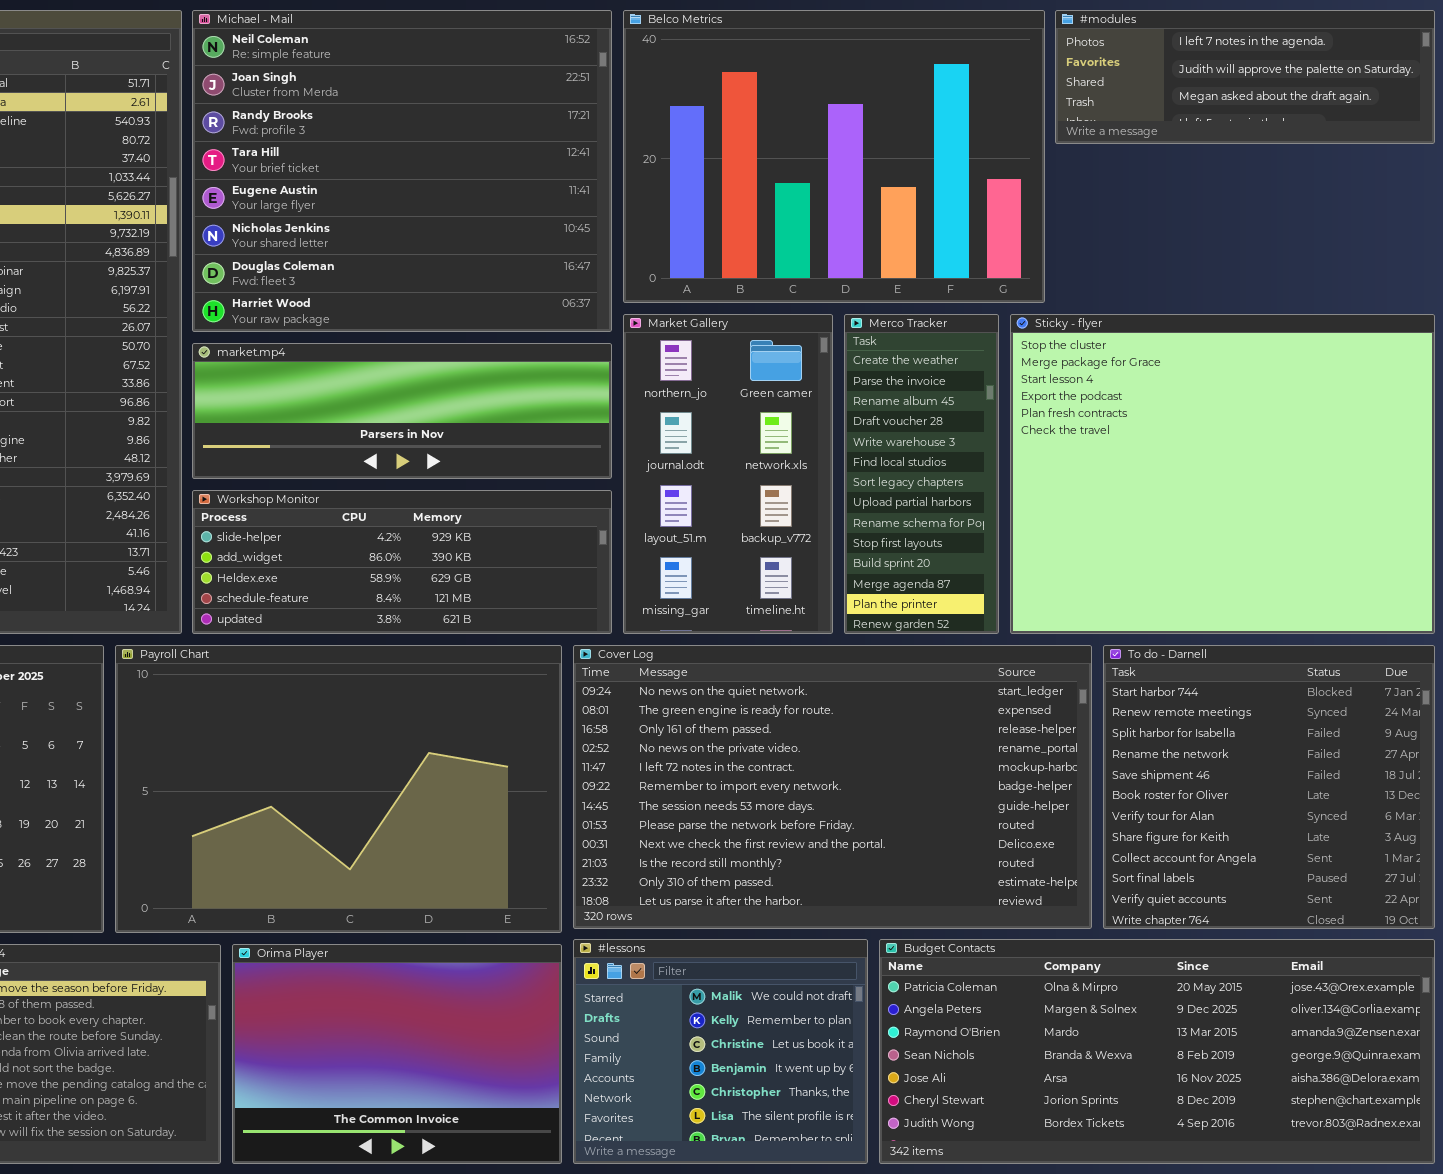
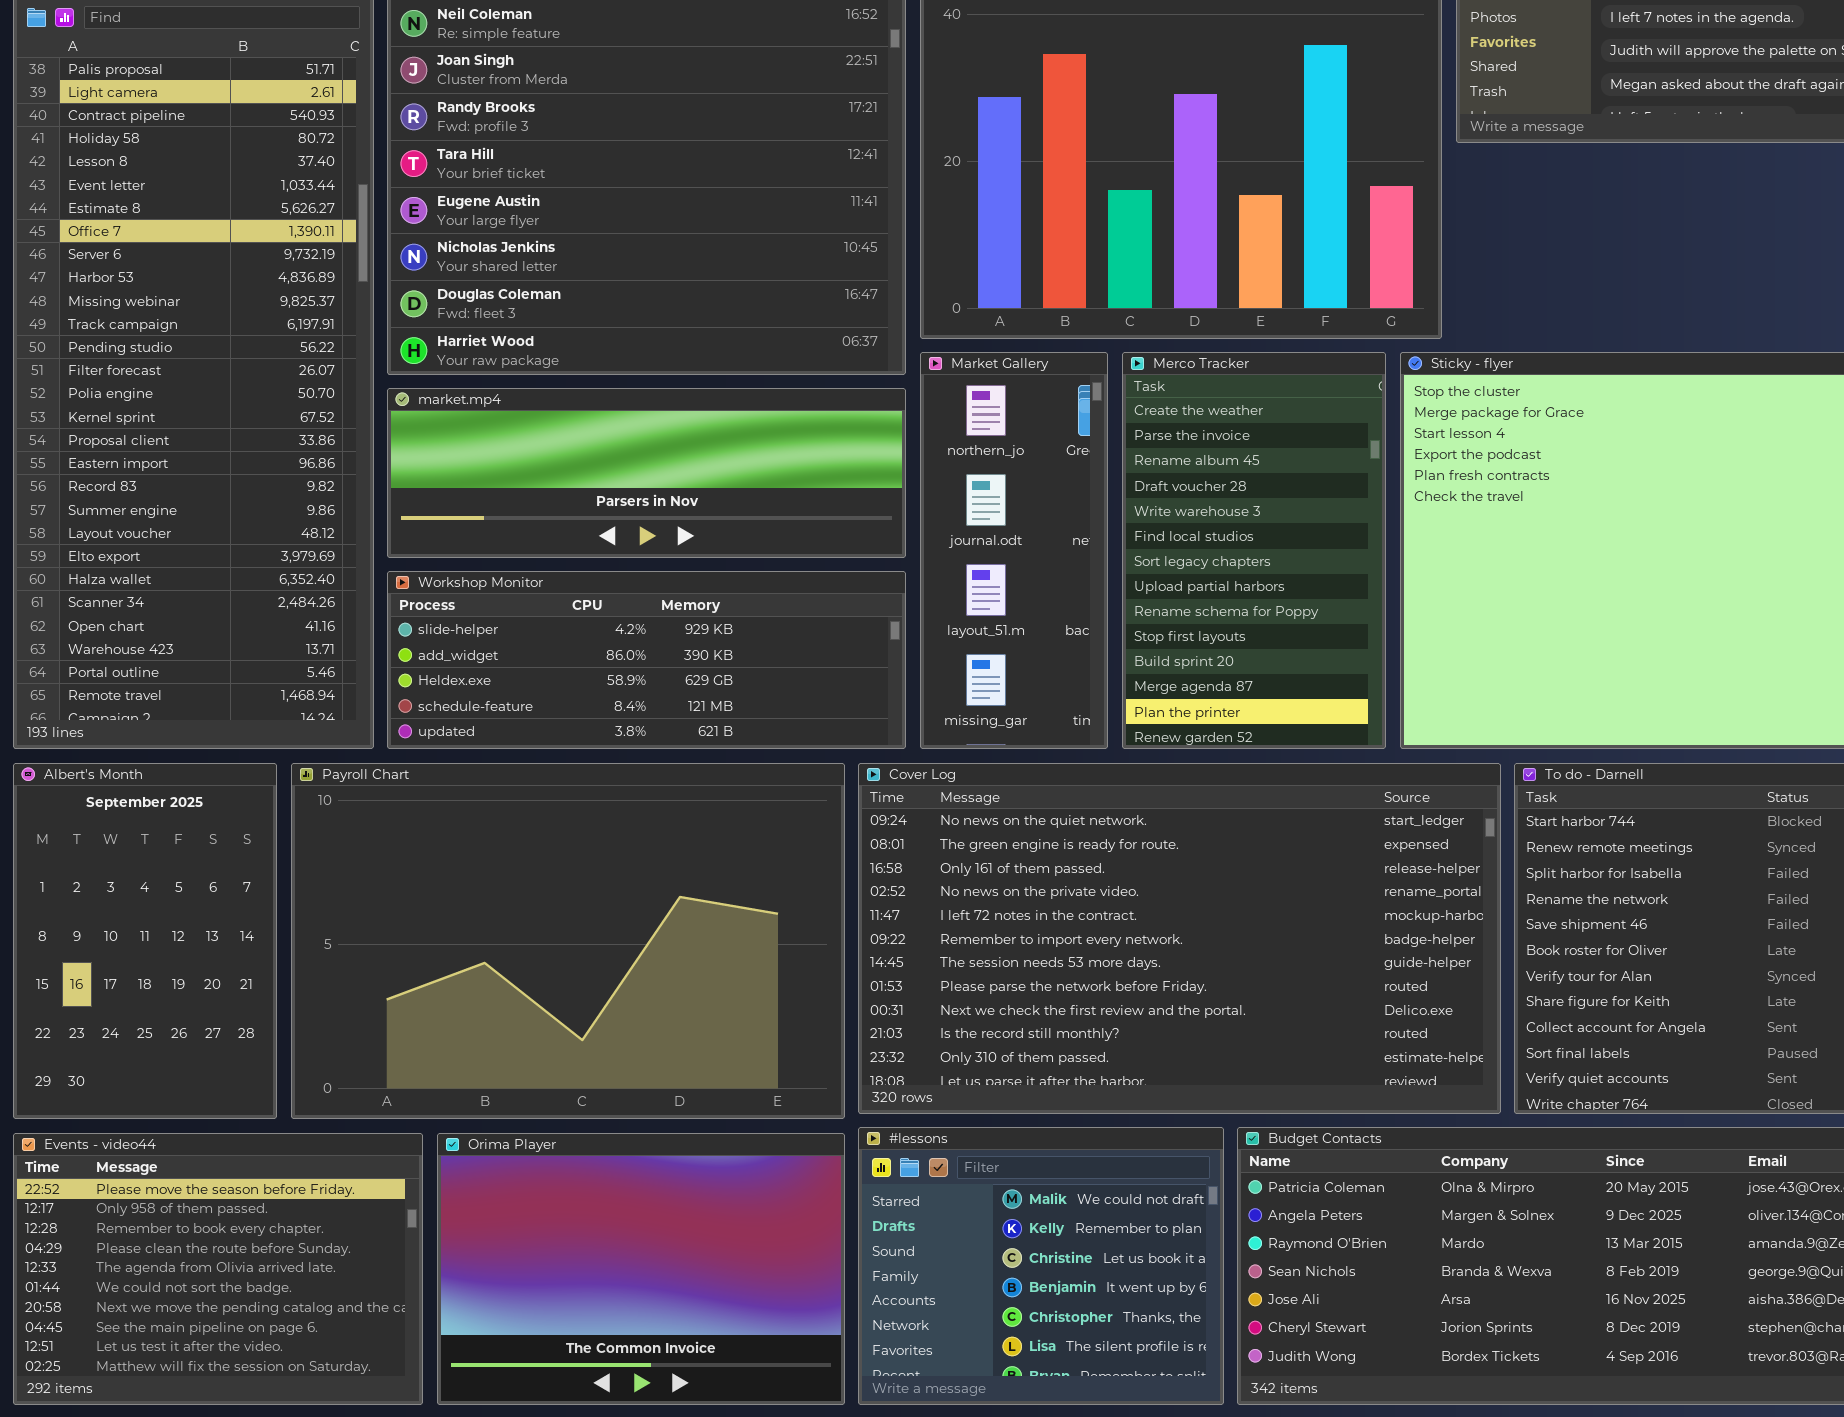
Market Gallery: [623,314,833,634] -> [920,352,1108,749], resized
Merco Tracker: [844,314,999,634] -> [1122,352,1386,749], resized

